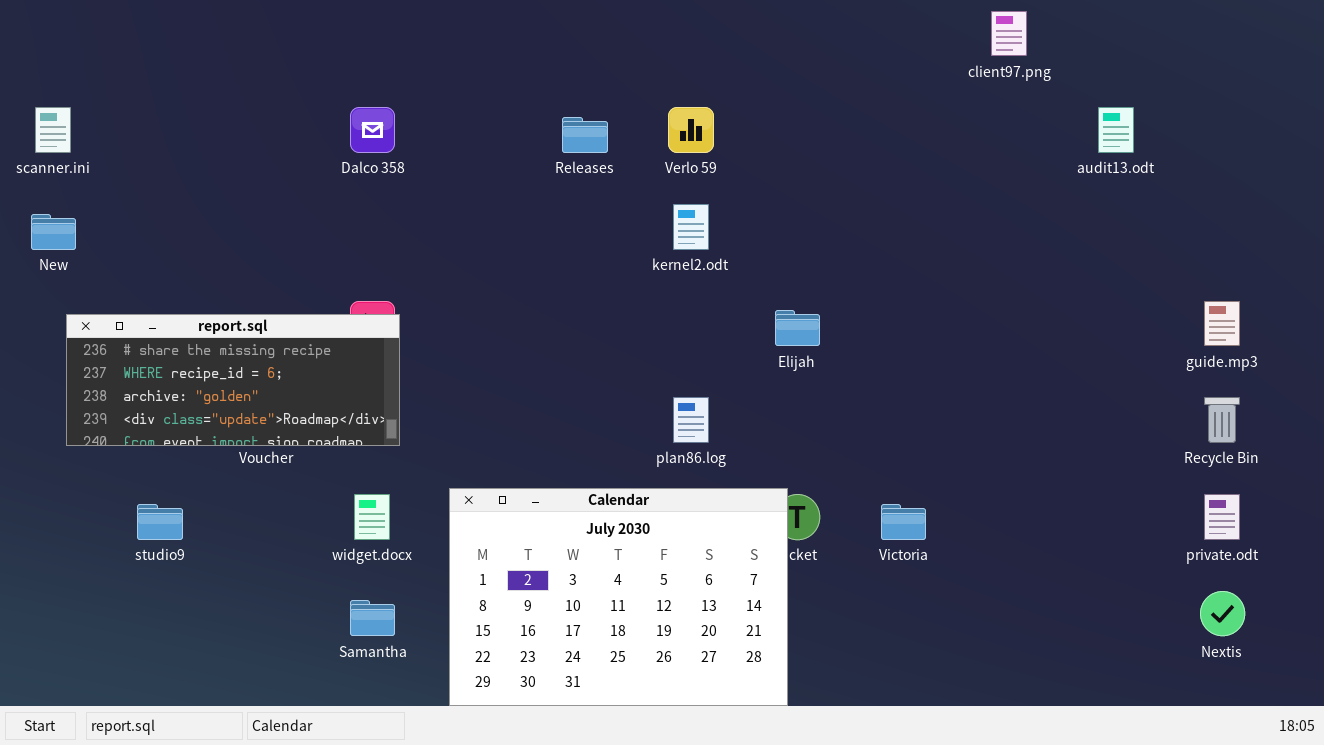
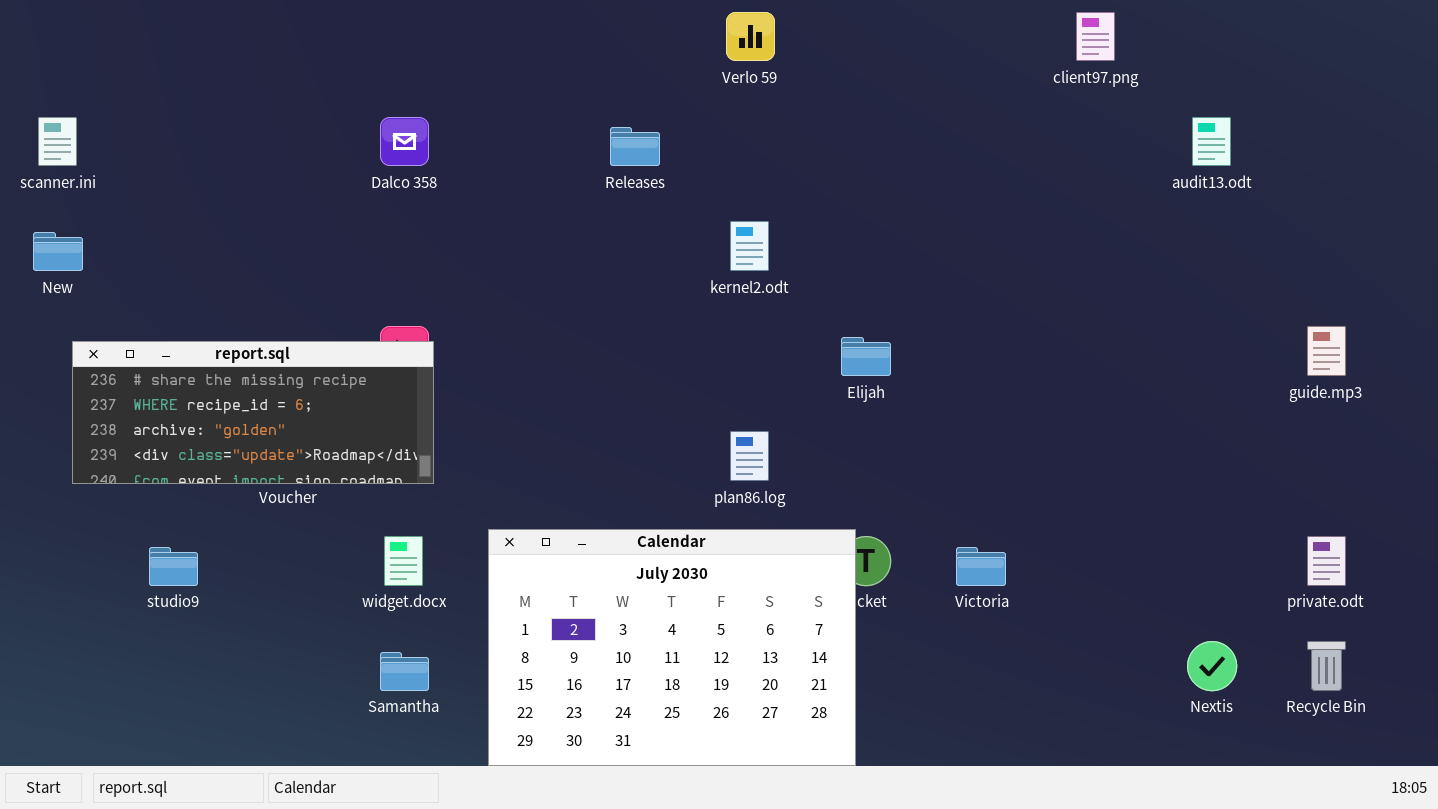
Verlo 59: [668,107,714,153] -> [726,12,775,61], moved
Recycle Bin: [1204,397,1240,443] -> [1307,641,1346,691], moved
Nextis: [1200,591,1245,636] -> [1187,641,1237,691], moved

